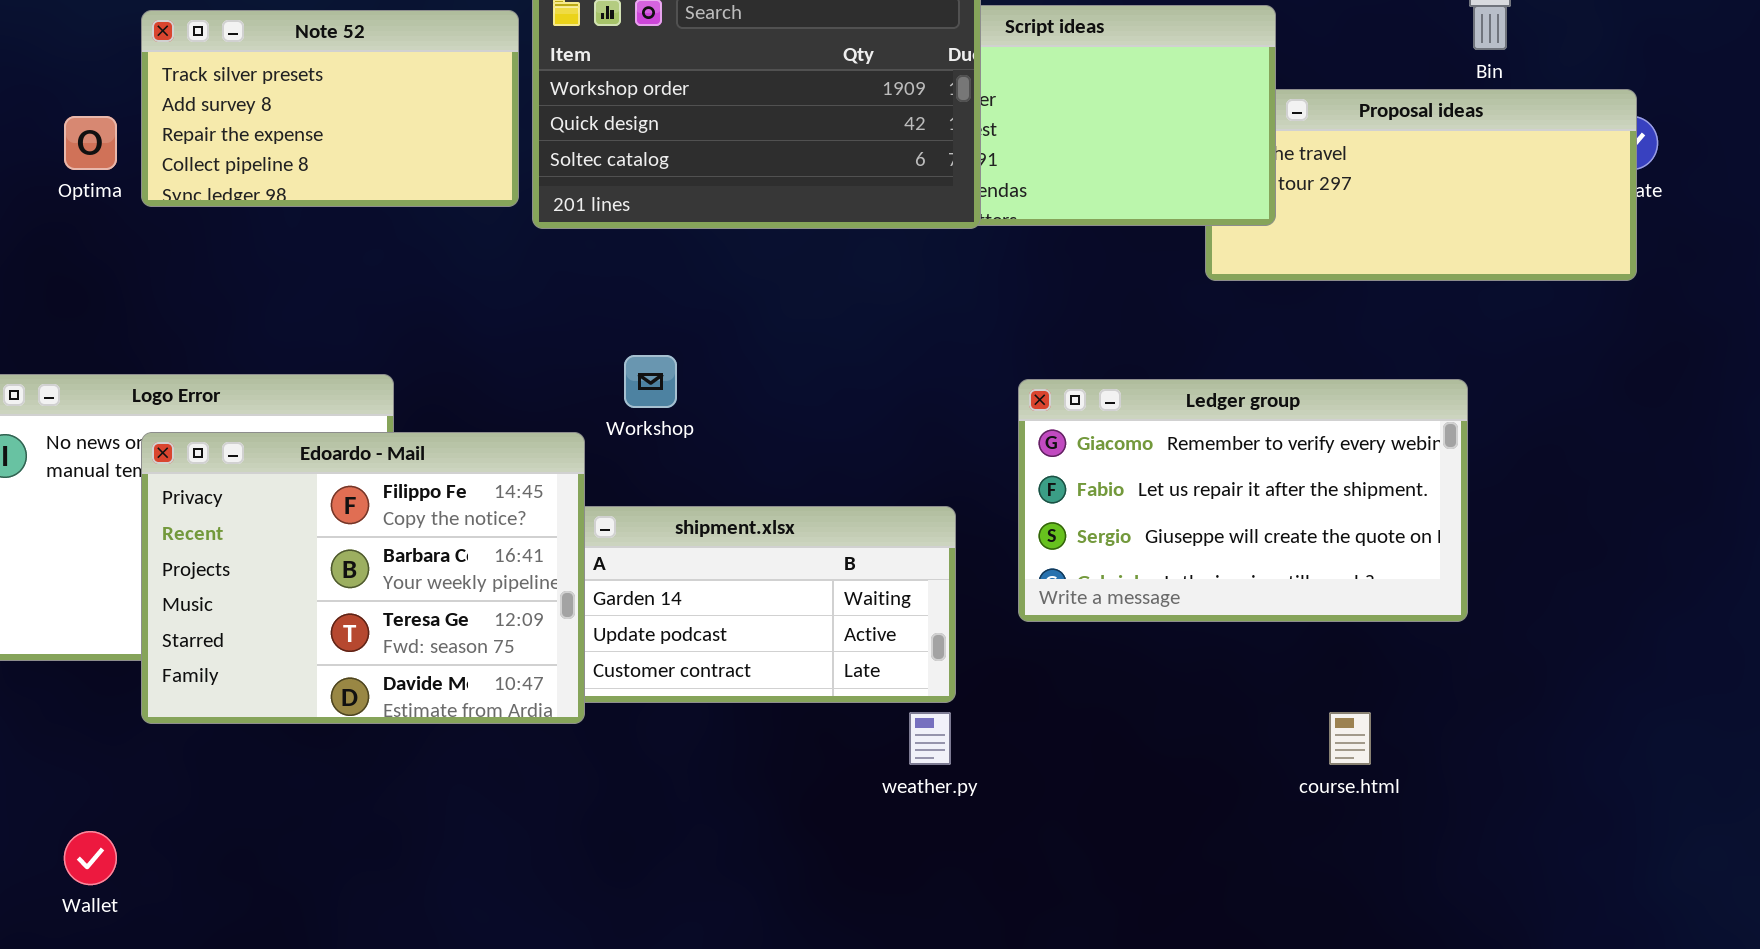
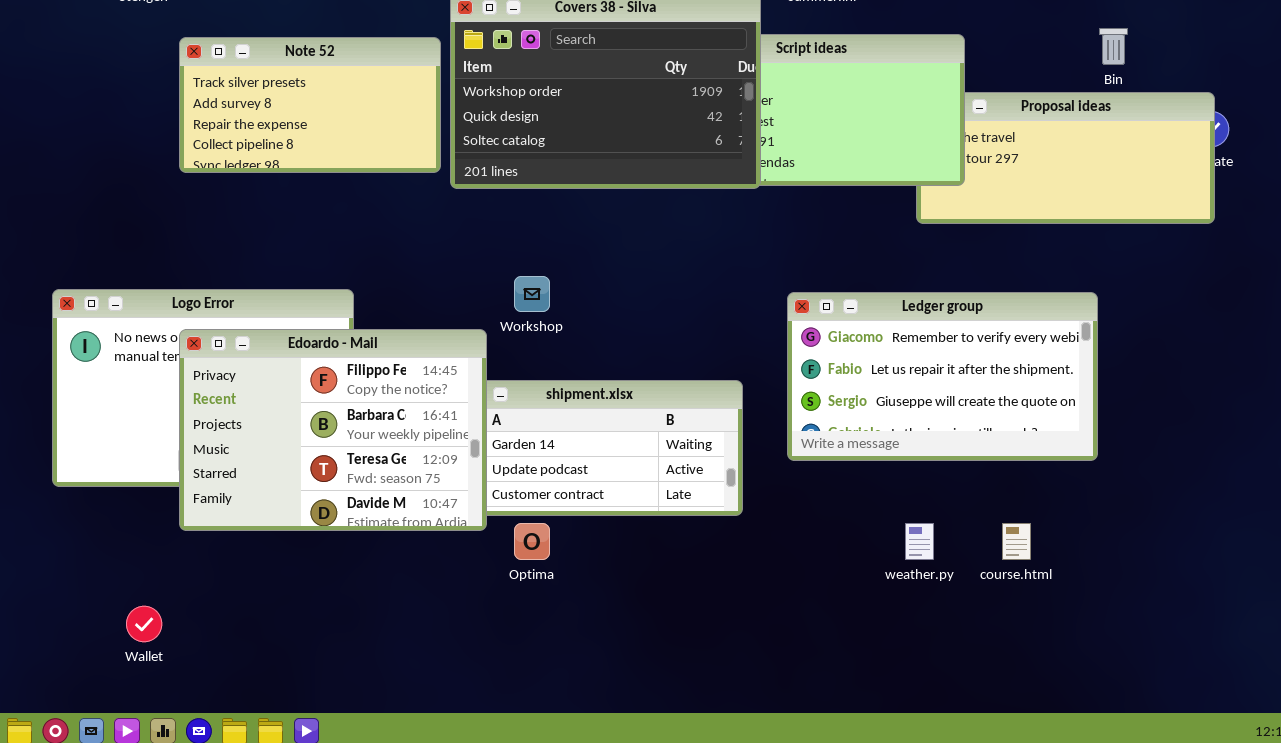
Optima: [64,116,117,170] -> [514,523,550,560], moved
weather.py: [909,712,951,765] -> [905,523,934,560], moved

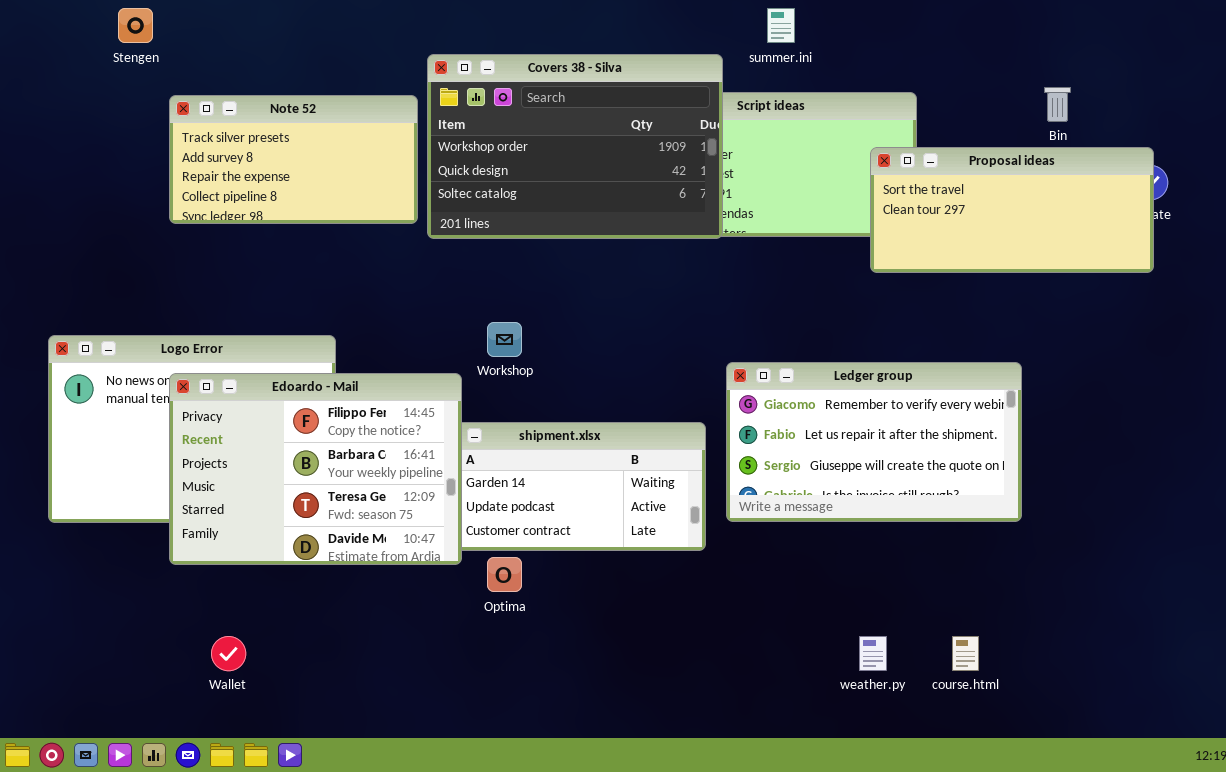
Proposal ideas: [916,92,1215,224] -> [870,147,1154,273], raised
Ledger group: [787,292,1098,461] -> [726,362,1022,522], moved
weather.py: [905,523,934,560] -> [859,636,887,671], moved
course.html: [1002,523,1031,560] -> [952,636,979,671], moved
Wallet: [126,606,162,642] -> [211,636,246,671], moved

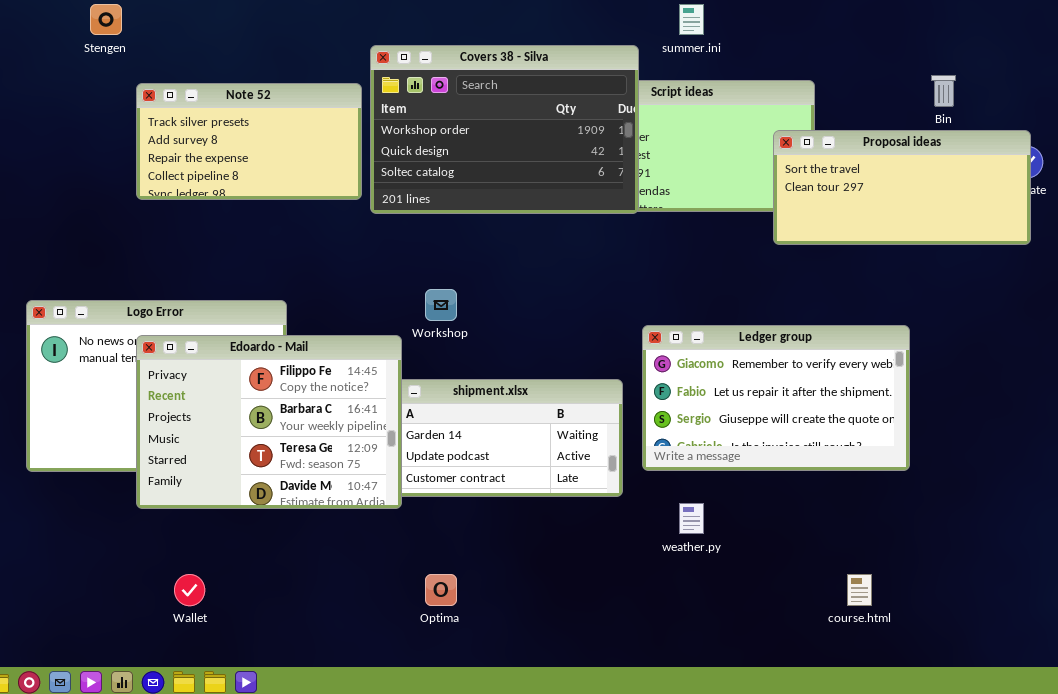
Optima: [487,557,522,592] -> [425,574,457,606], moved
weather.py: [859,636,887,671] -> [679,503,704,534], moved

